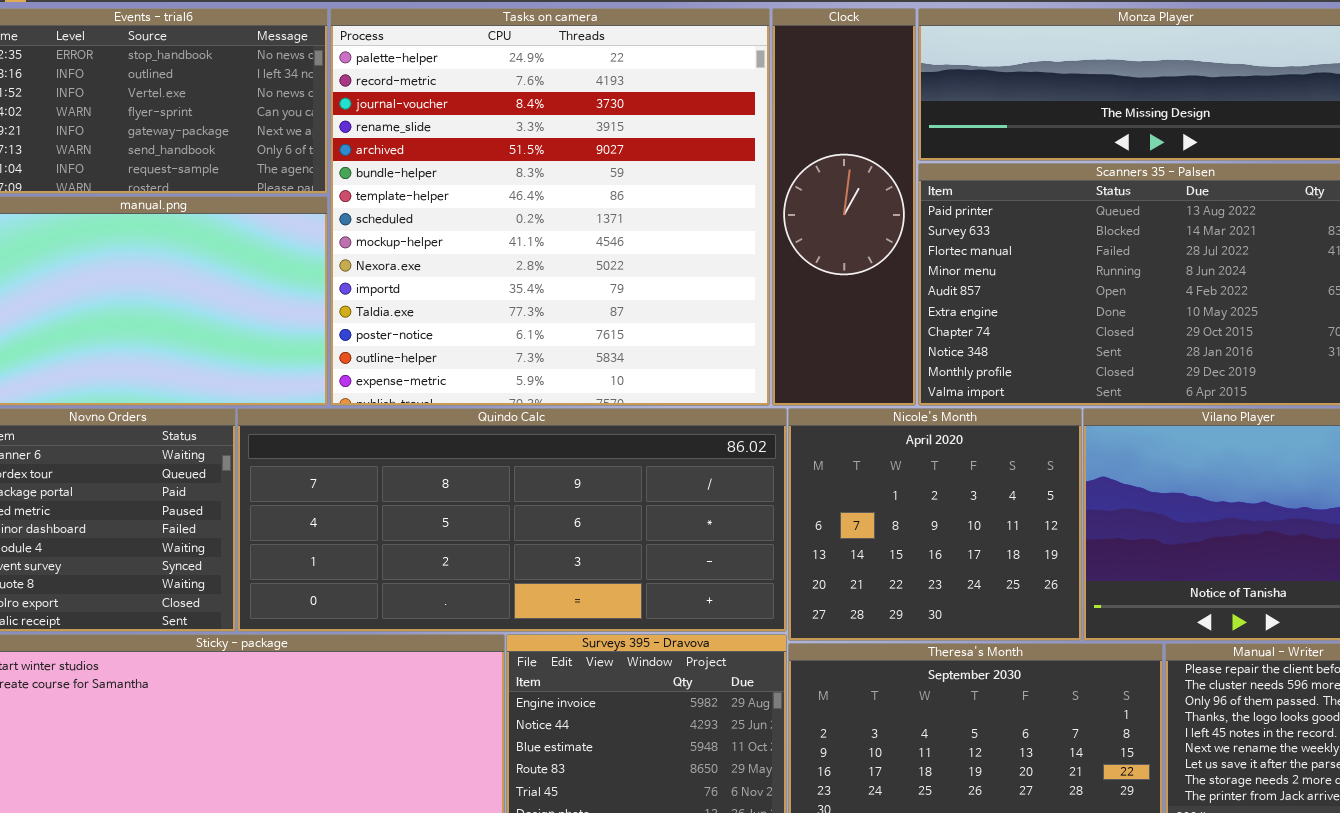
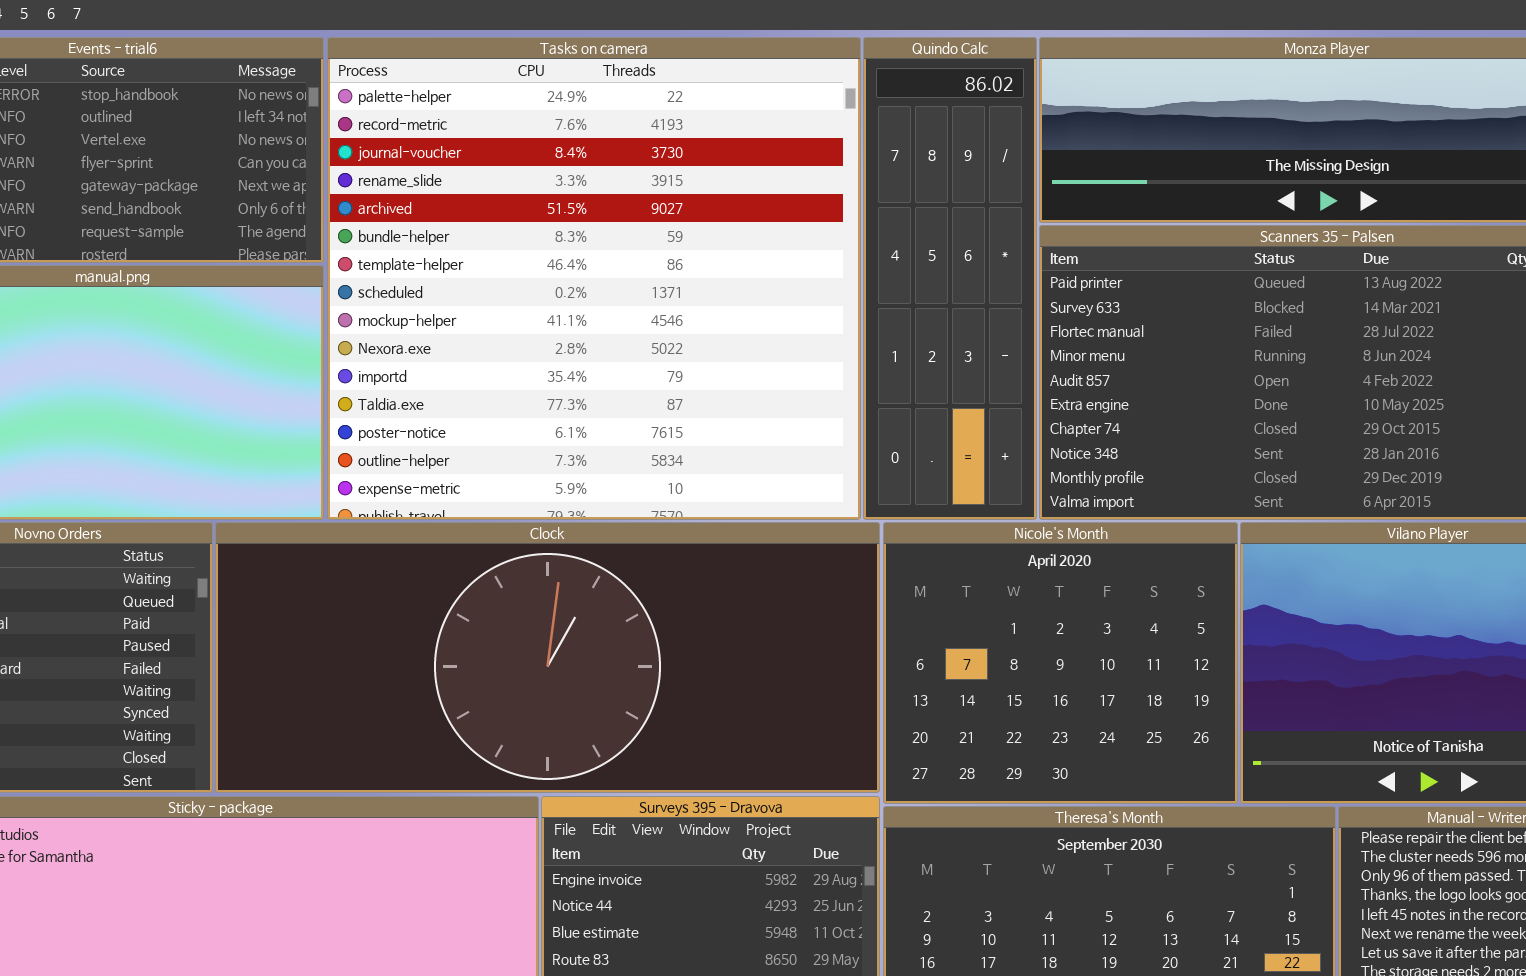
Clock: [772,8,916,406] -> [215,522,880,793], moved, resized
Quindo Calc: [237,408,787,632] -> [863,37,1037,520], moved, resized

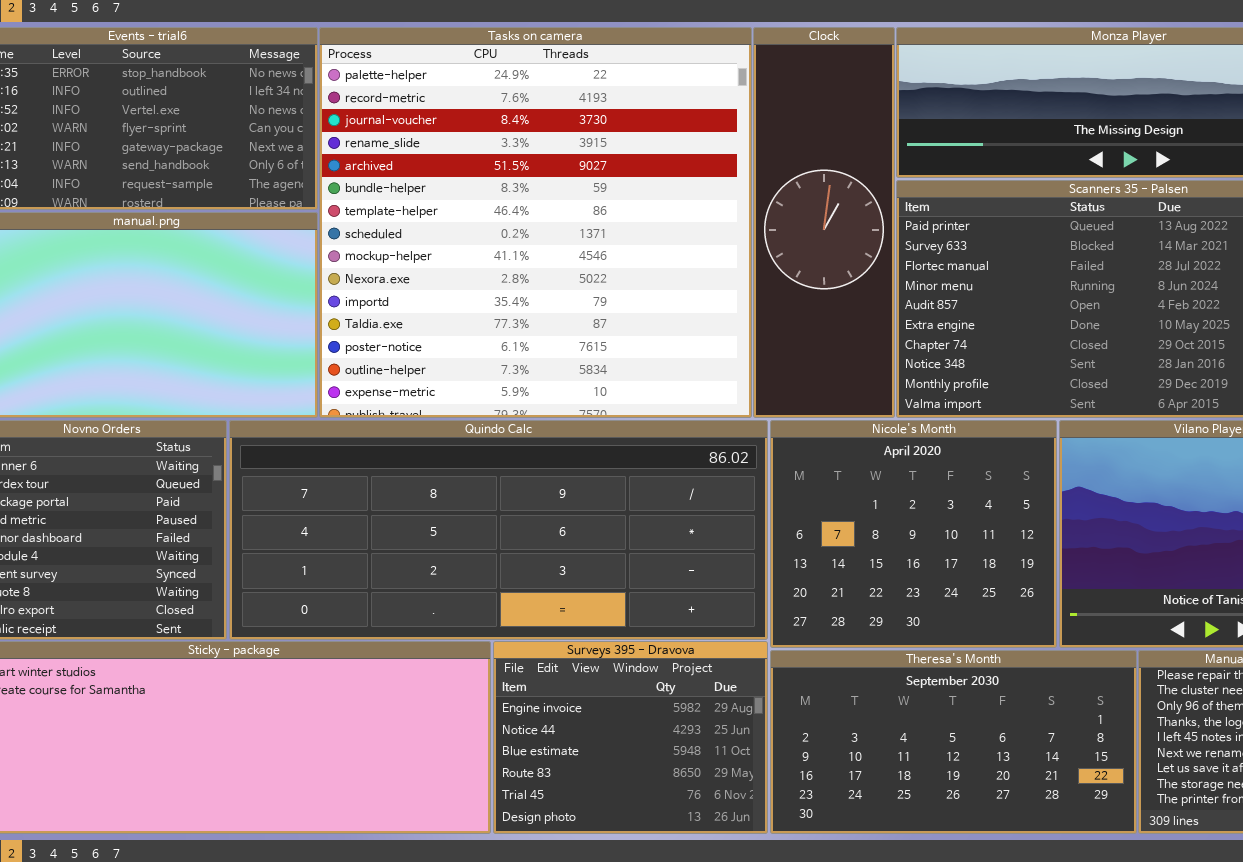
Quindo Calc: [863,37,1037,520] -> [229,420,768,640], moved, resized
Clock: [215,522,880,793] -> [753,27,895,418], moved, resized

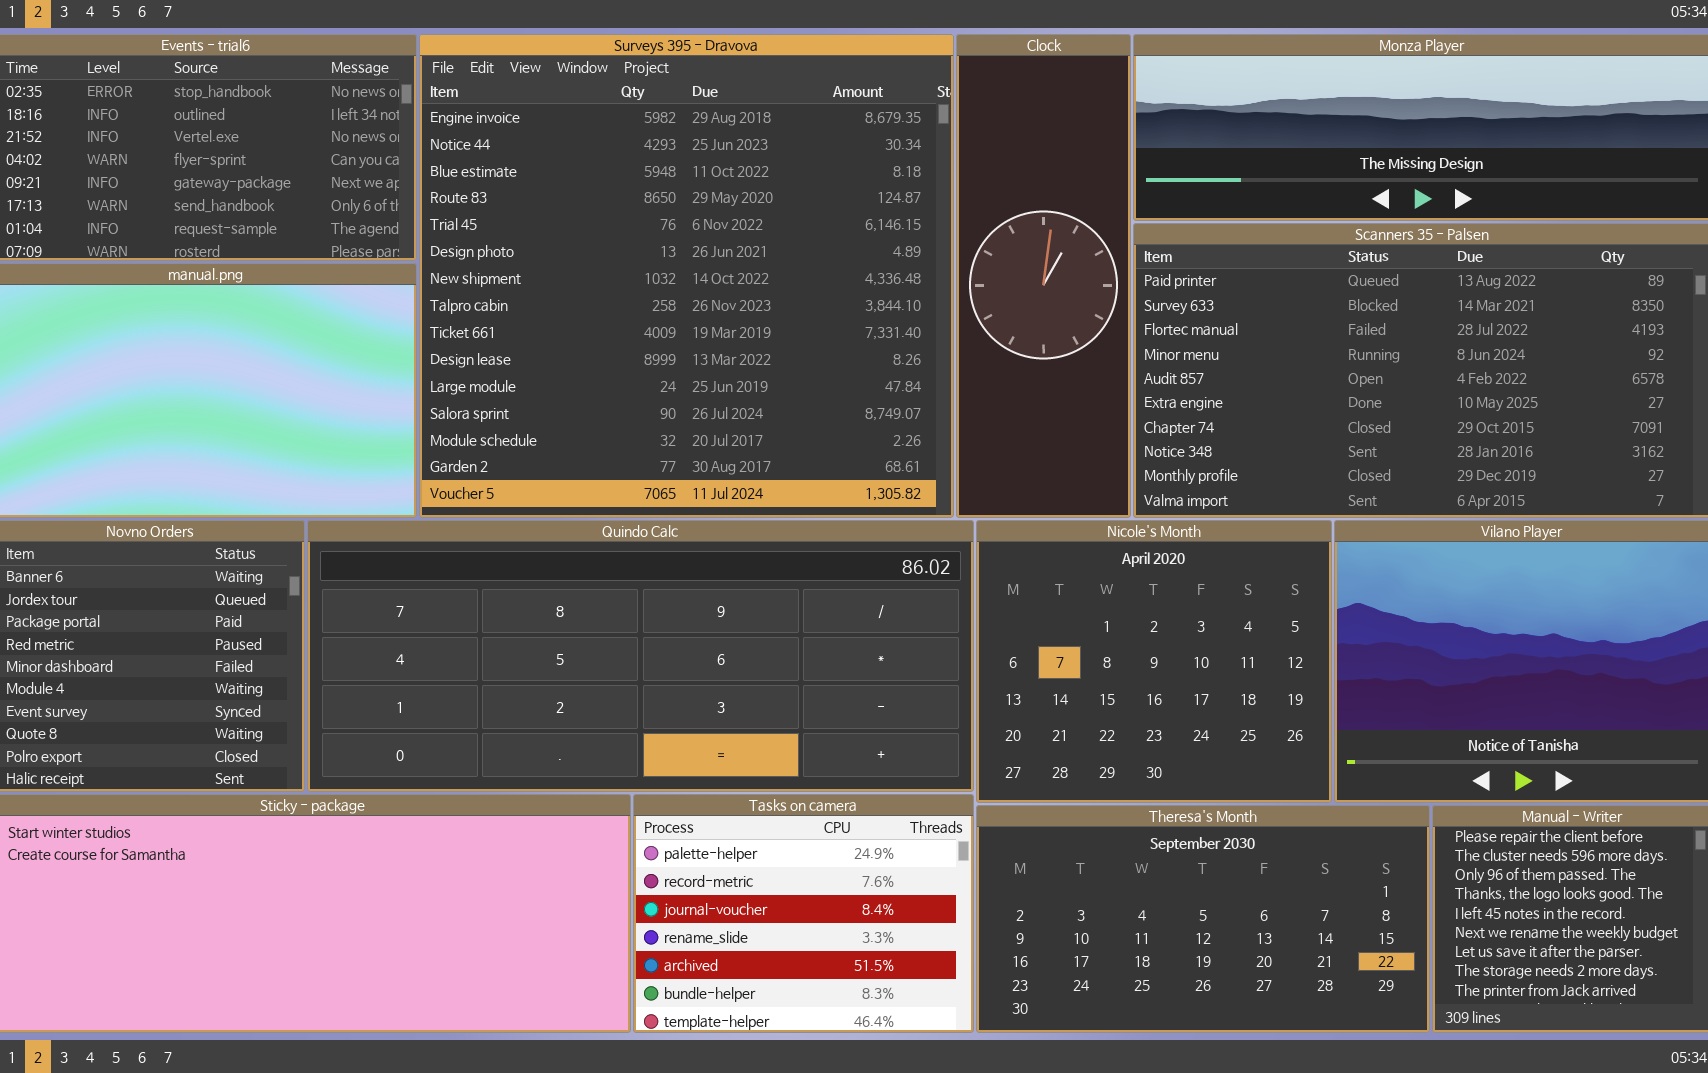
Tasks on camera: [319,27,752,418] -> [633,794,974,1033], moved, resized
Surveys 395 - Dravova: [493,641,768,834] -> [419,34,954,518], moved, resized

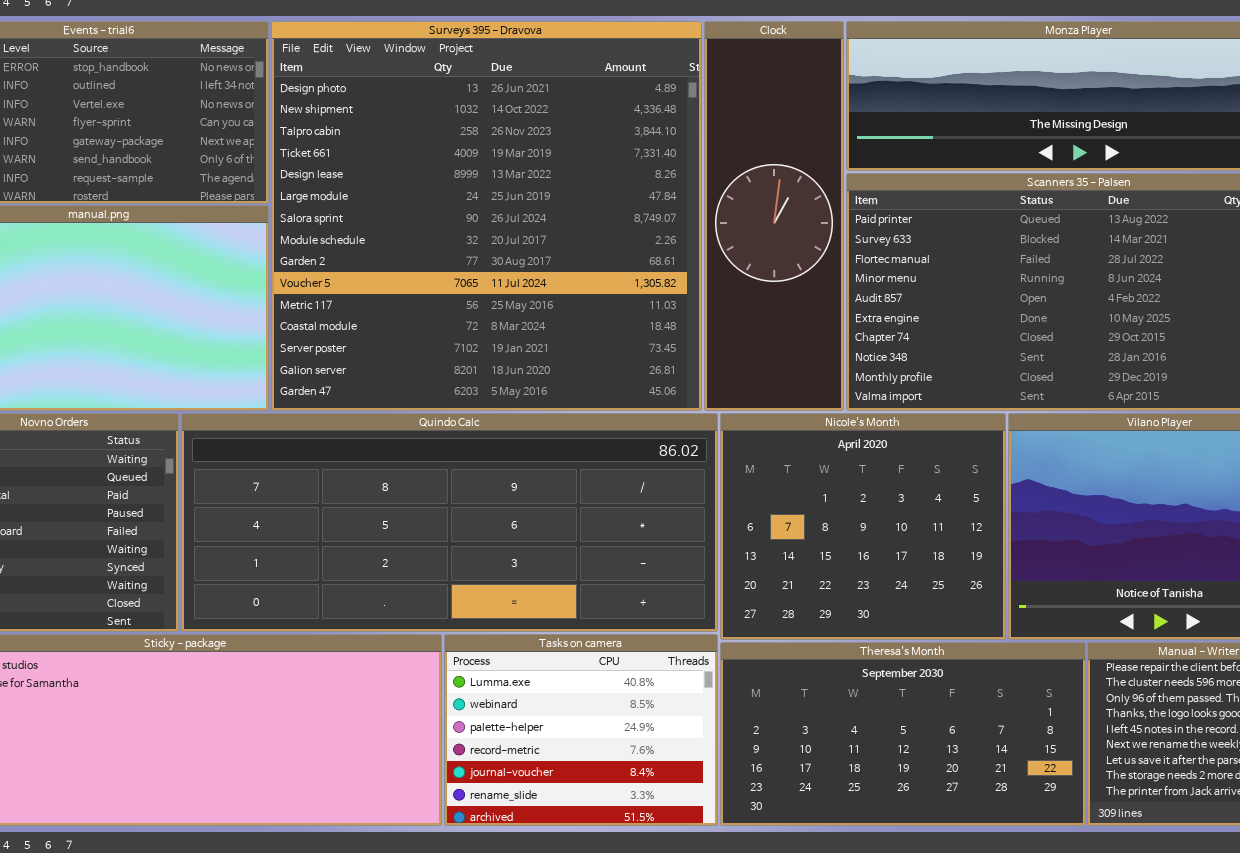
Surveys 395 - Dravova: [419,34,954,518] -> [271,21,702,411], scrolled down 5 rows
Tasks on camera: [633,794,974,1033] -> [444,634,718,826], scrolled up 2 rows

